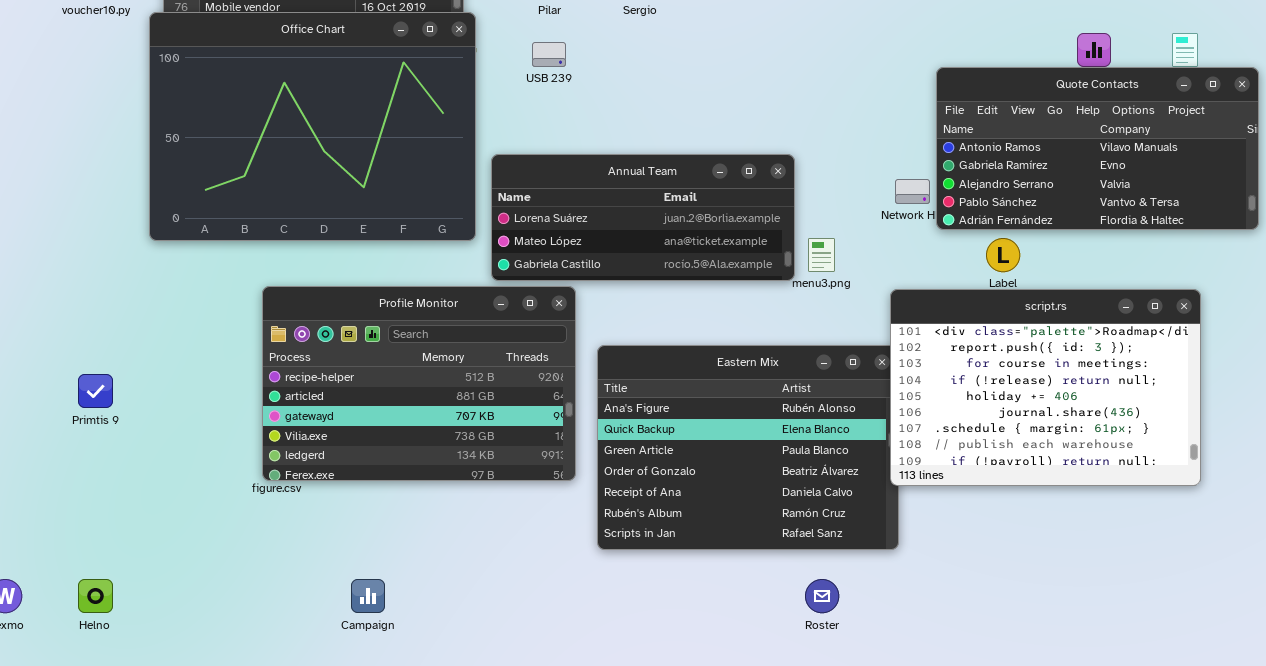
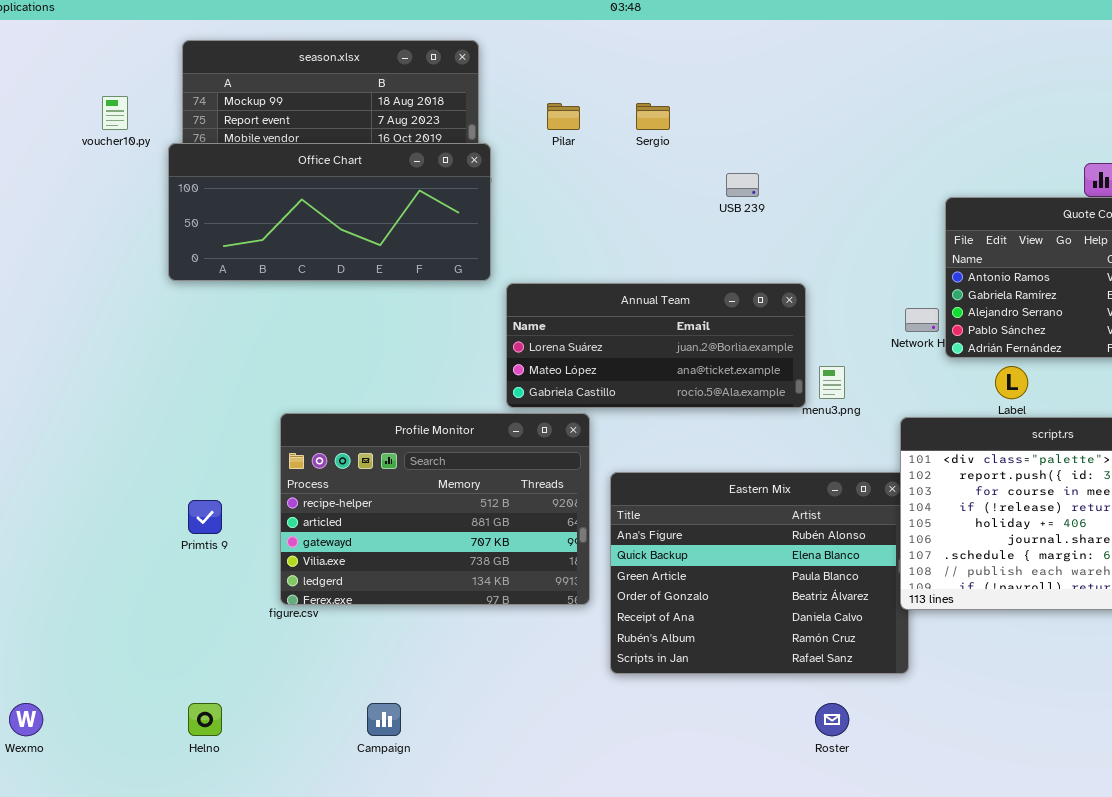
Office Chart: [149,12,476,241] -> [168,143,491,281], resized
USB 239: [532,42,566,67] -> [726,173,759,197], moved
Primtis 9: [78,374,113,408] -> [188,500,222,534], moved
Helno: [78,579,113,613] -> [188,703,222,736], moved

